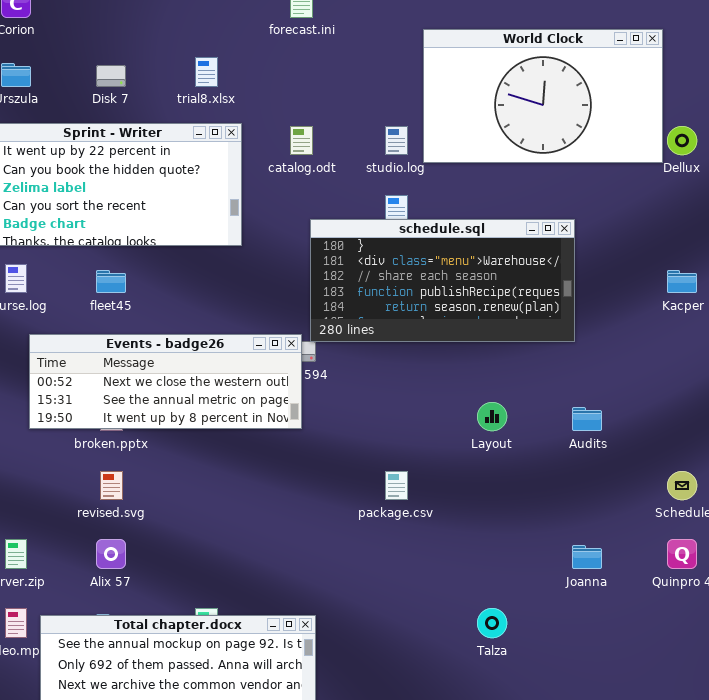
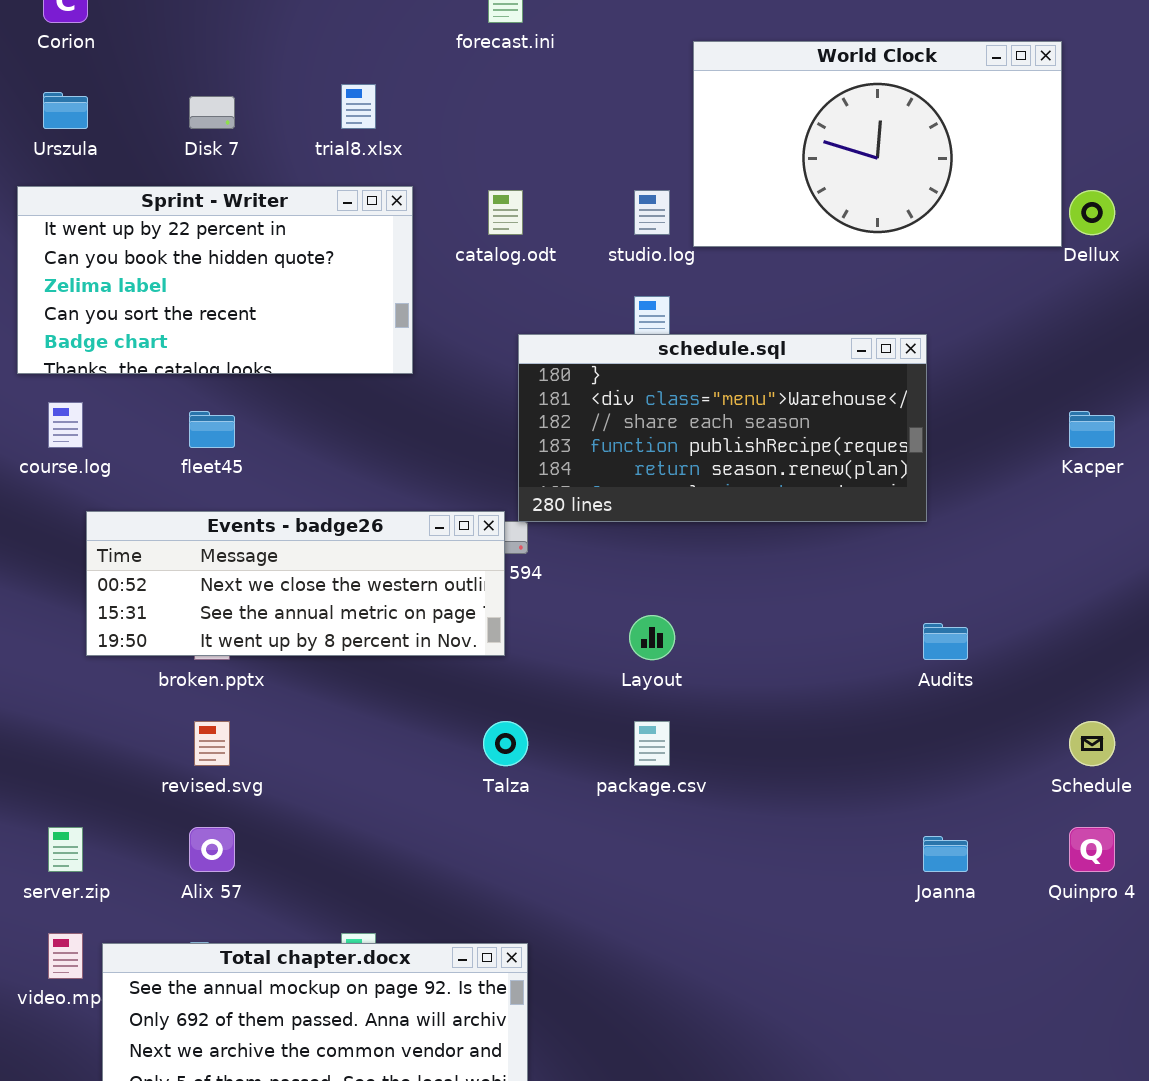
Layout: [477,402,507,431] -> [629,615,675,660], moved
Talza: [477,608,507,638] -> [483,721,528,766], moved

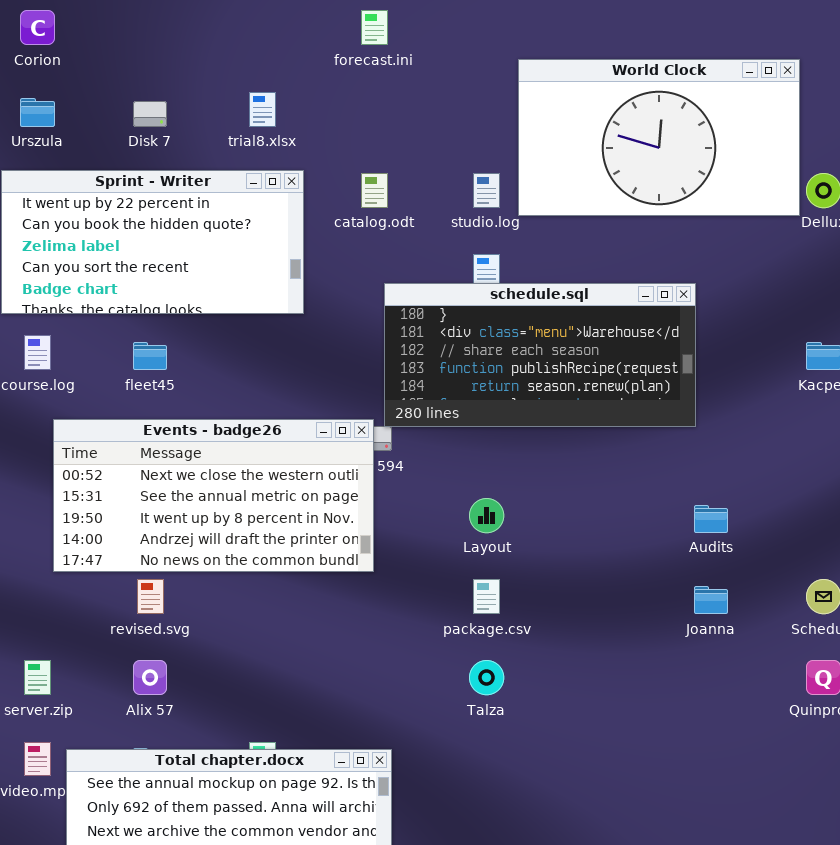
Events - badge26: [86,511,505,656] -> [53,419,374,572], resized
Talza: [483,721,528,766] -> [469,660,504,695], moved
Joanna: [923,836,968,872] -> [694,586,728,614], moved

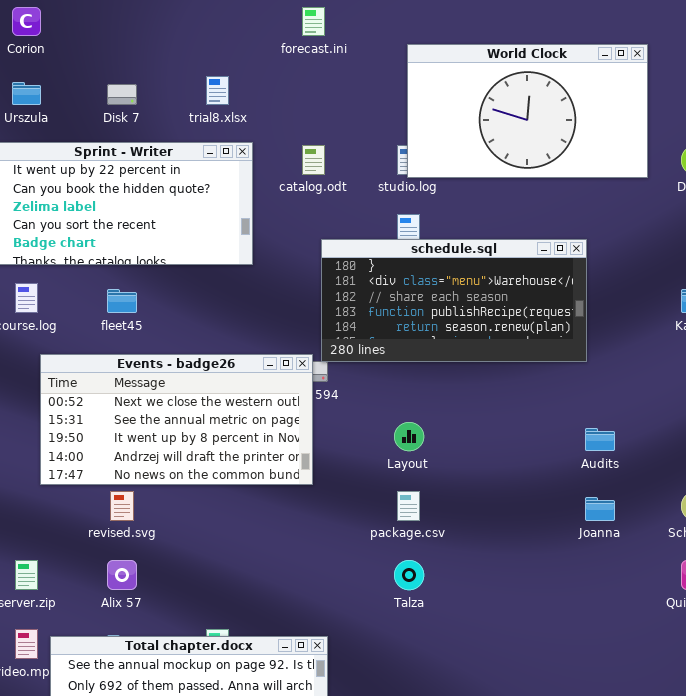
World Clock: [518,59,800,216] -> [407,44,648,178], moved

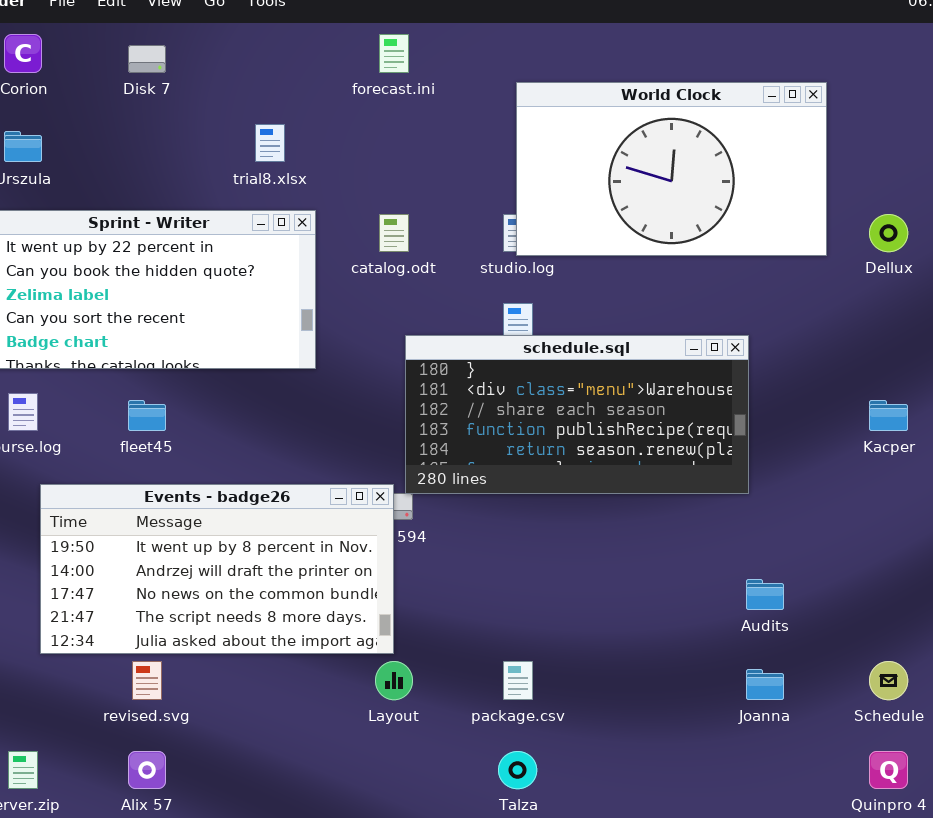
Disk 7: [107,84,137,105] -> [128,45,166,73], moved
Events - badge26: [40,354,313,485] -> [40,484,394,654], scrolled down 2 rows
Layout: [394,422,424,451] -> [375,661,413,700], moved

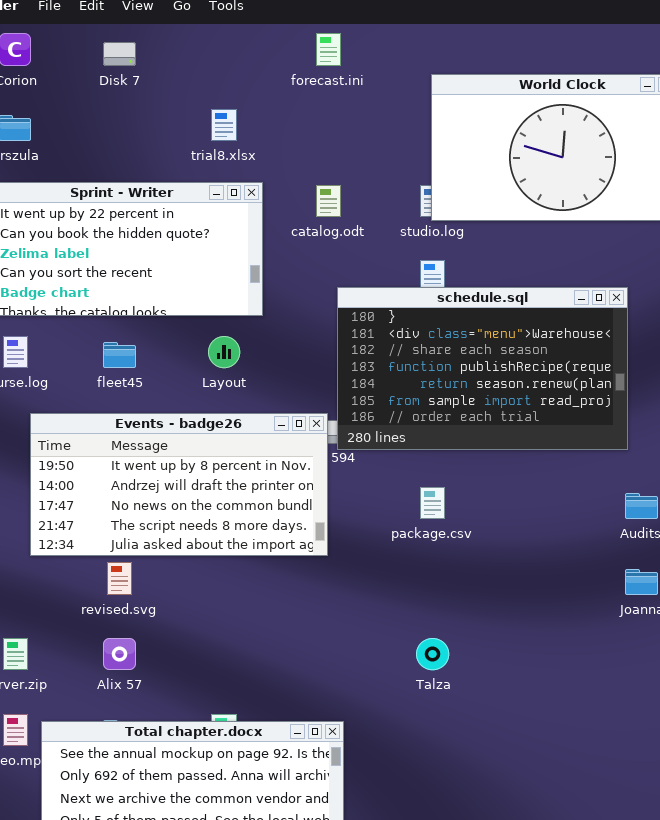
schedule.sql: [405,335,749,494] -> [337,287,628,450], resized
Layout: [375,661,413,700] -> [208,336,240,368], moved
package.csv: [503,661,533,700] -> [420,487,445,519], moved

